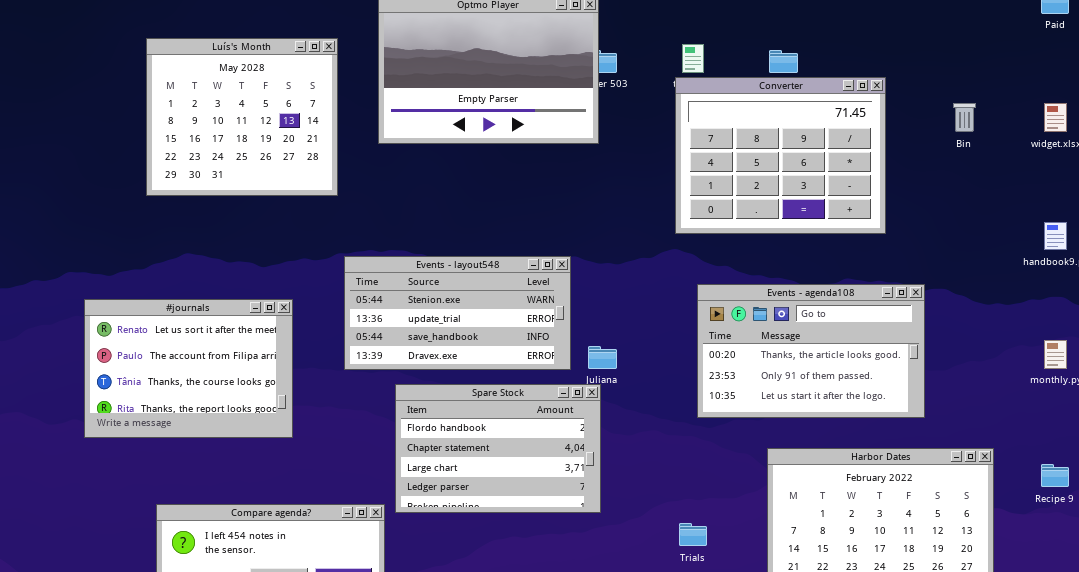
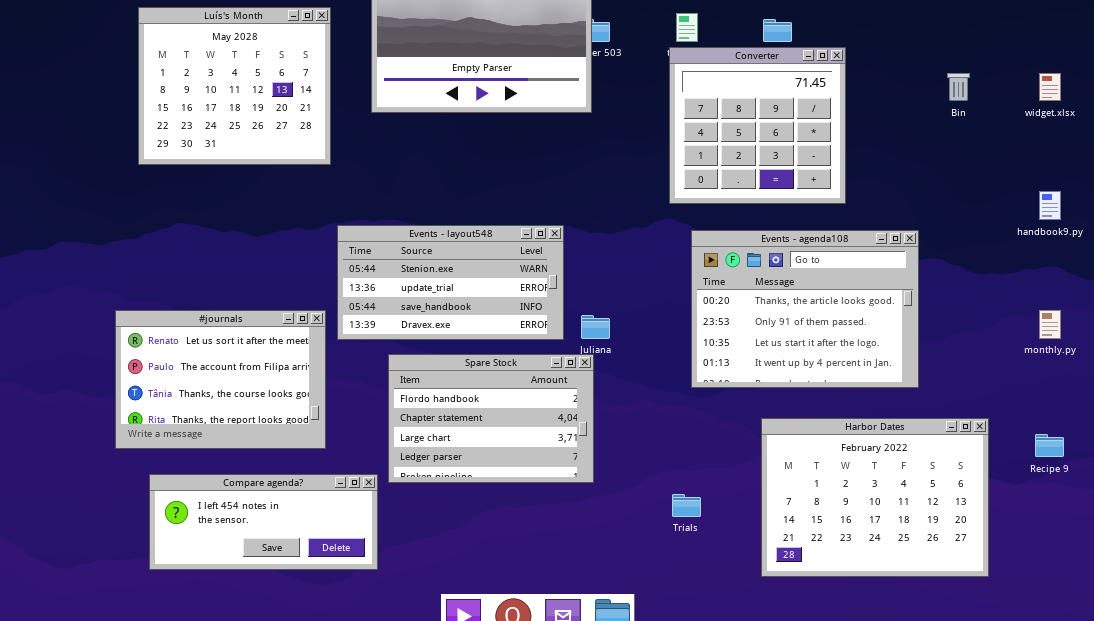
Converter: [675,77,886,234] -> [669,47,846,204], resized
Events - agenda108: [697,284,925,418] -> [691,230,919,388], resized
#journals: [84,299,293,438] -> [115,310,326,449], moved

